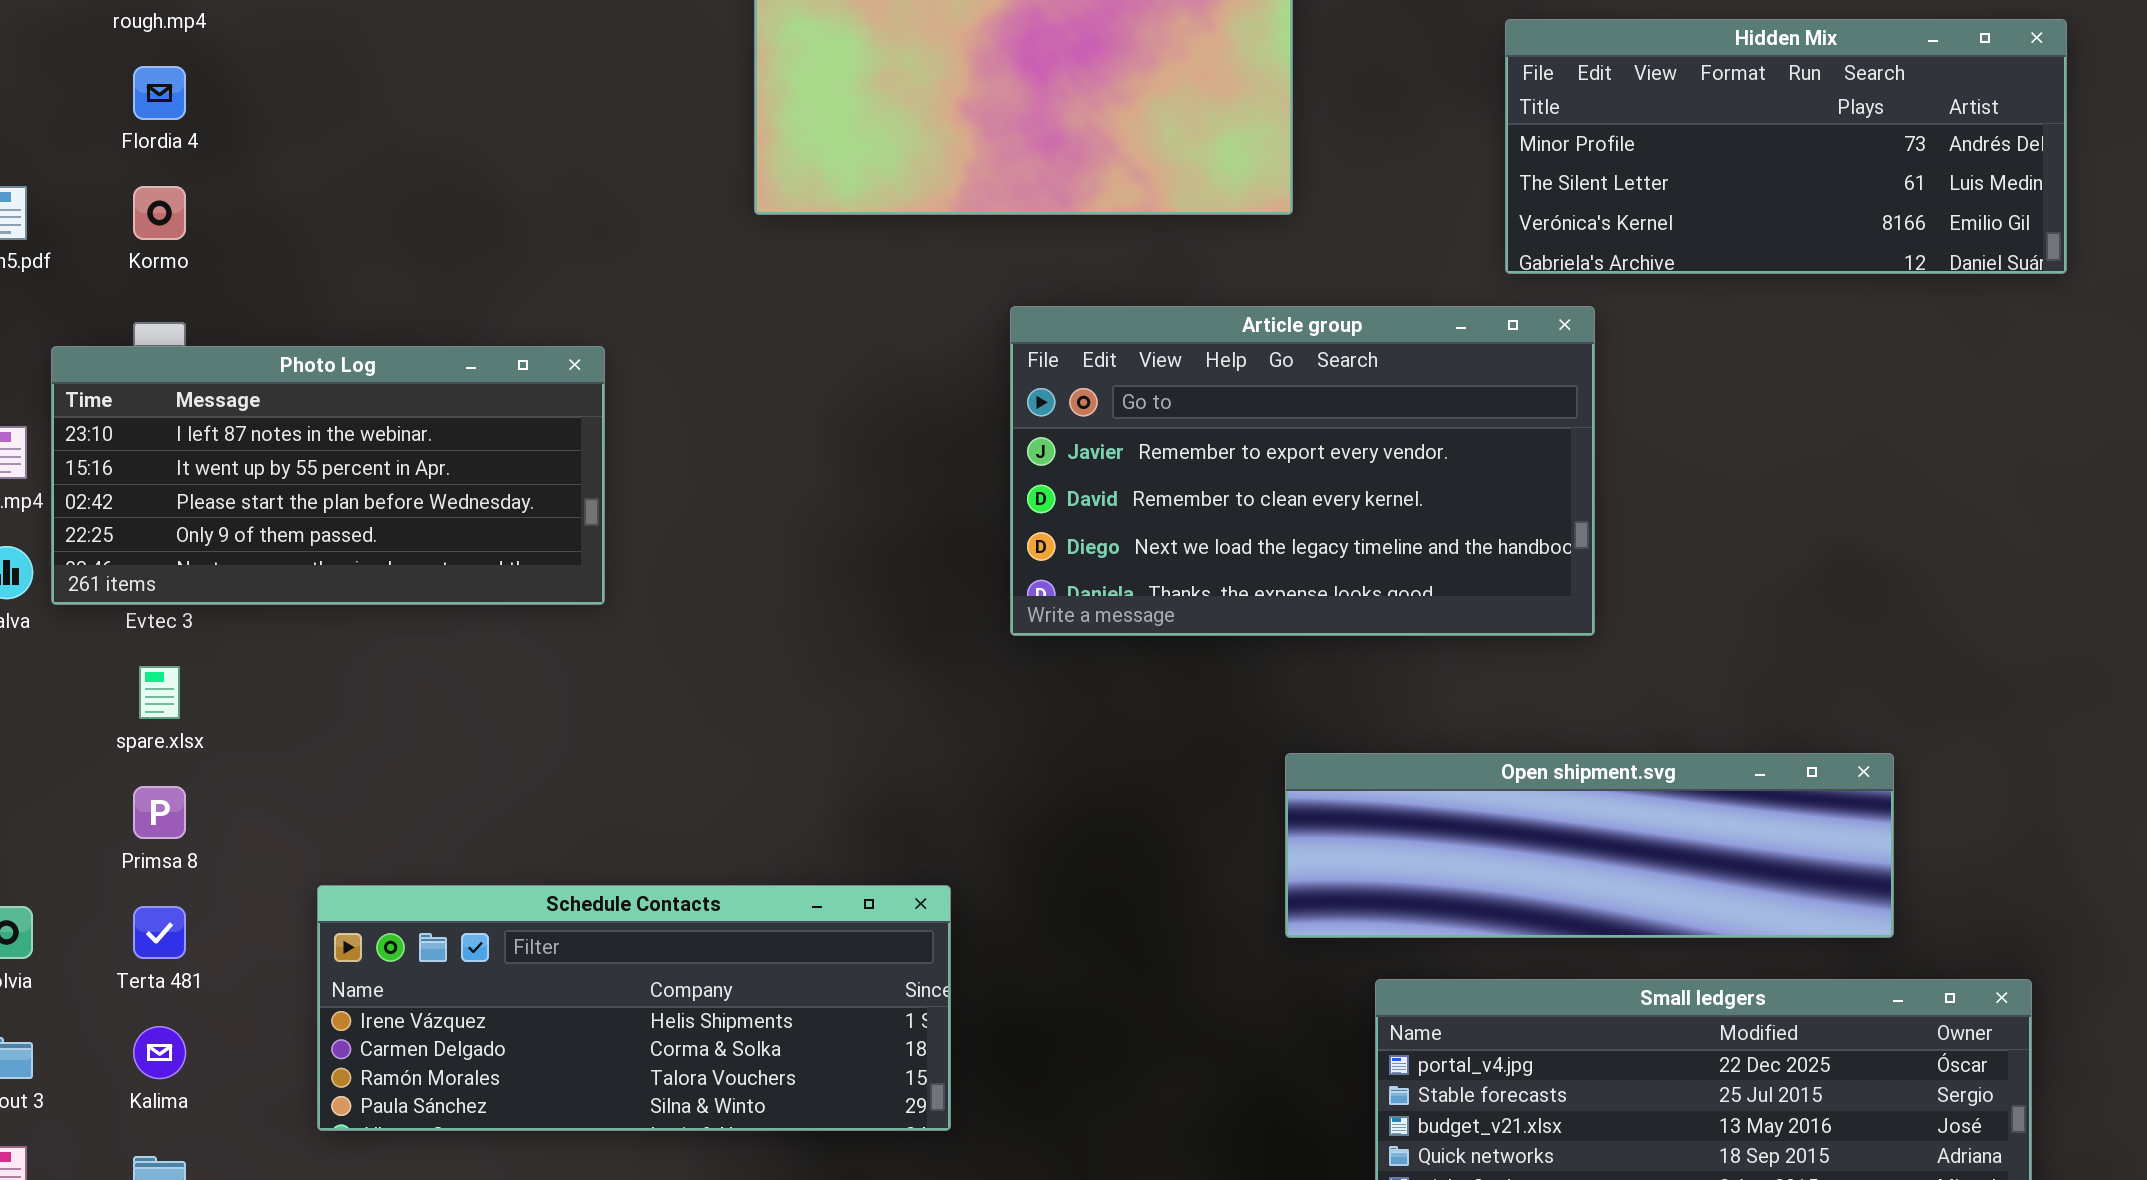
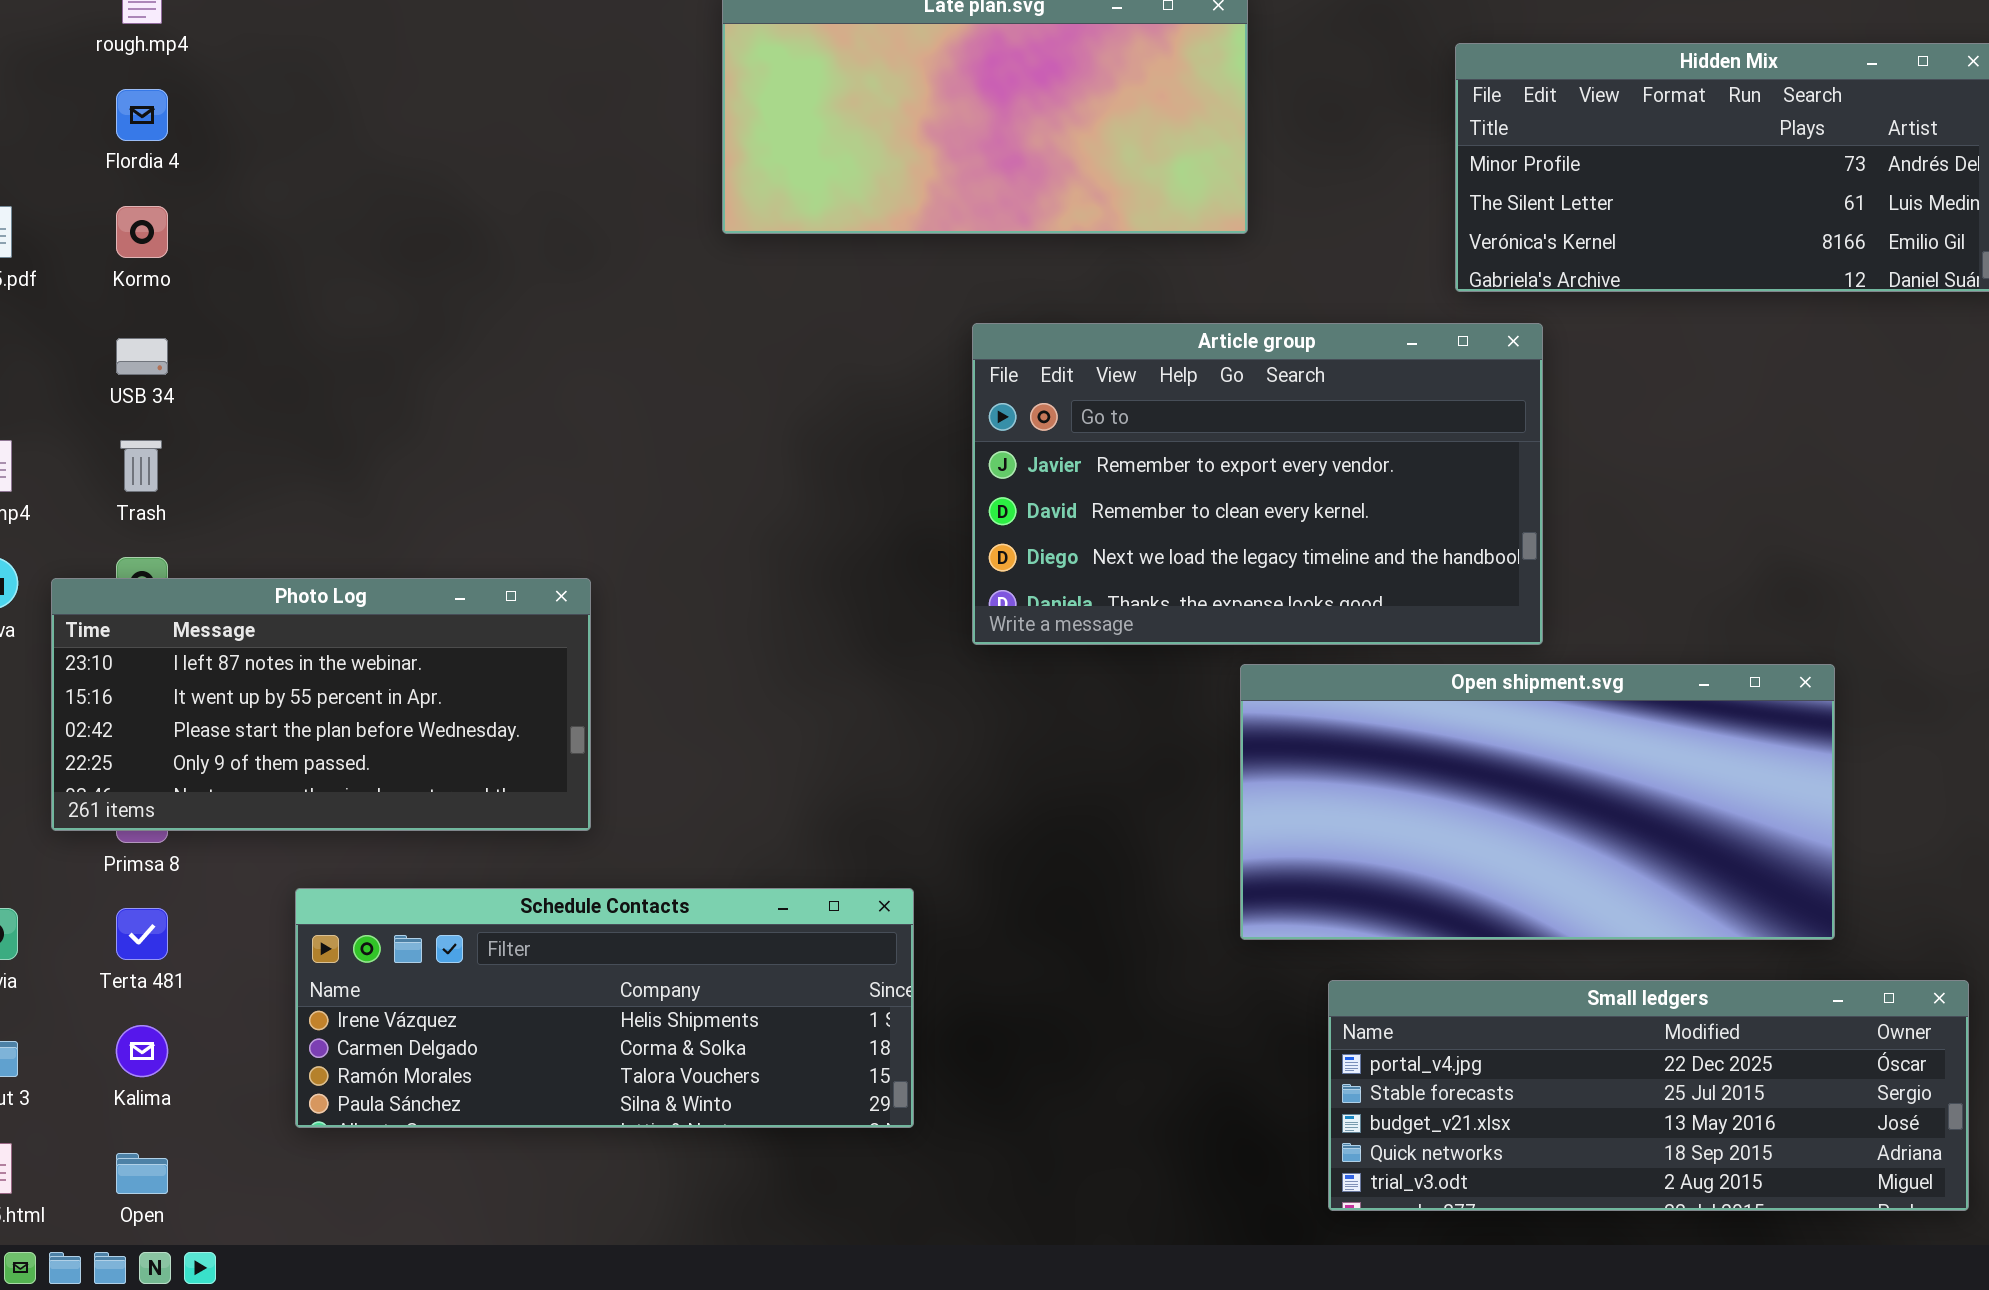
Photo Log: [51,346,605,605] -> [51,578,591,831], moved
Open shipment.svg: [1285,753,1894,938] -> [1240,664,1835,940], resized

